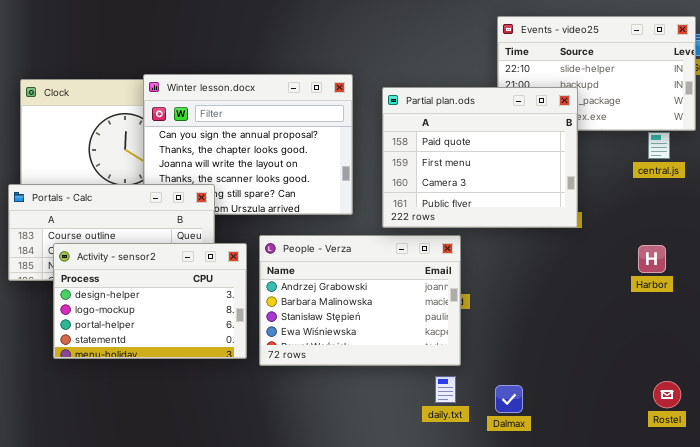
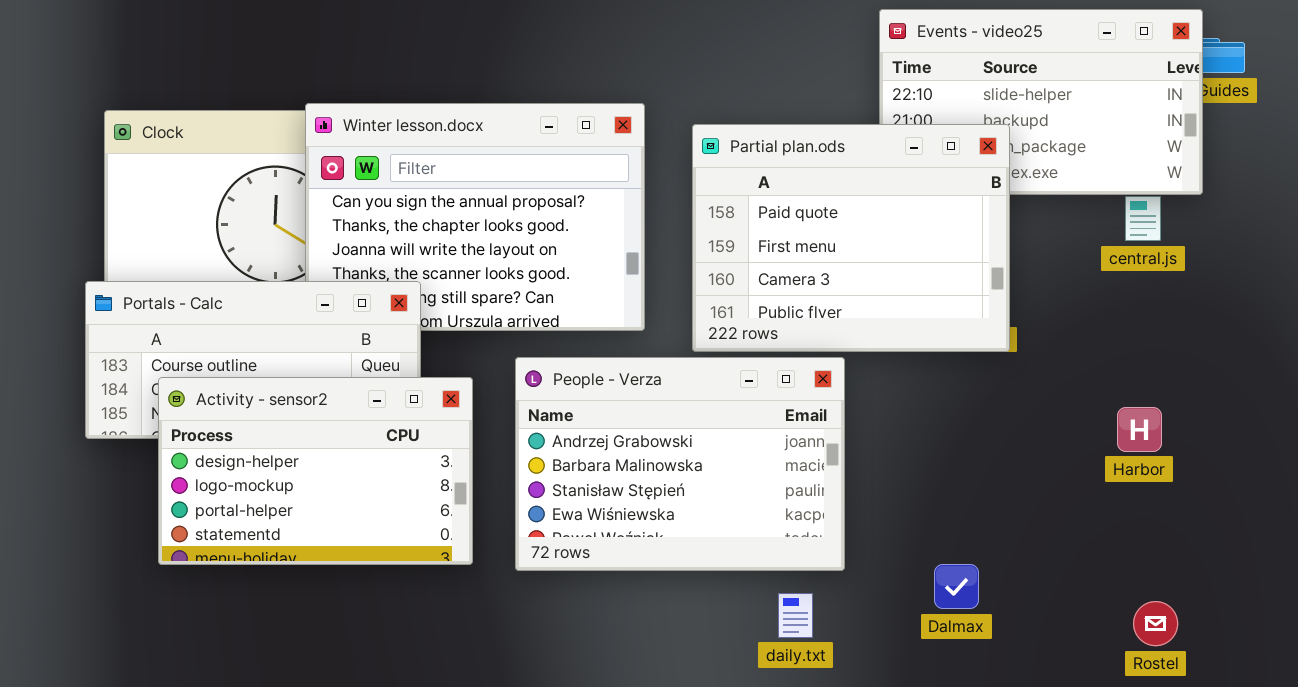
People - Verza: [259,235,461,366] -> [515,357,845,571], moved
Harbor: [638,245,666,273] -> [1117,407,1162,452], moved
Dalmax: [495,385,523,413] -> [934,564,979,609], moved

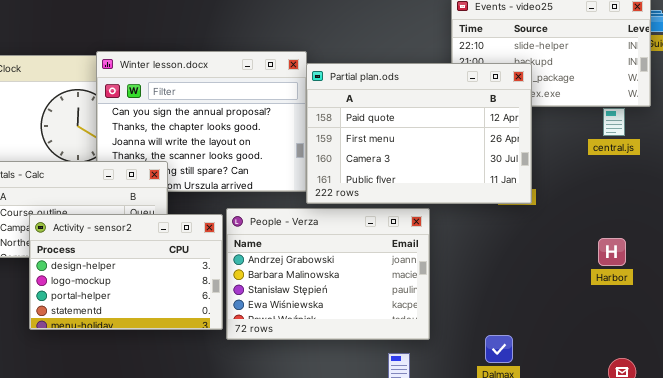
Partial plan.ods: [692,124,1010,352] -> [306,63,532,204], resized
Activity - sensor2: [158,377,473,565] -> [29,214,223,330], moved

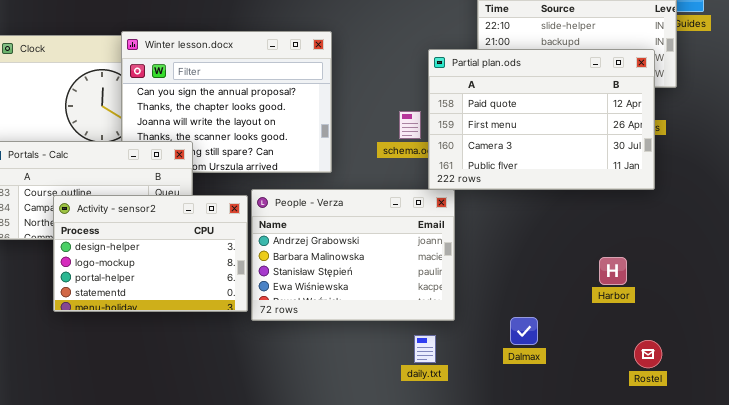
Partial plan.ods: [306,63,532,204] -> [428,49,655,190], moved
Harbor: [598,238,626,266] -> [599,257,627,285], moved

